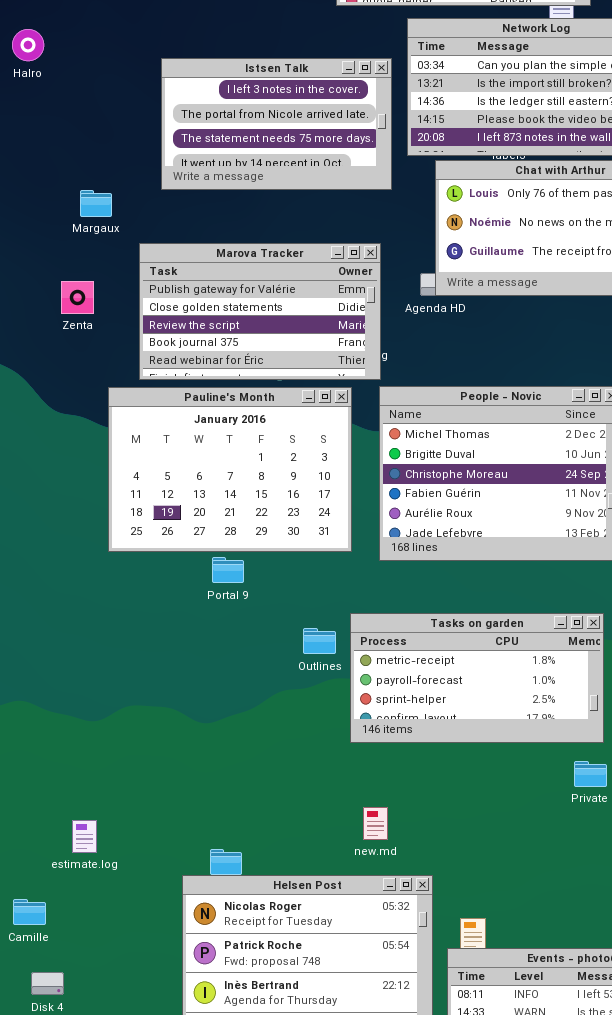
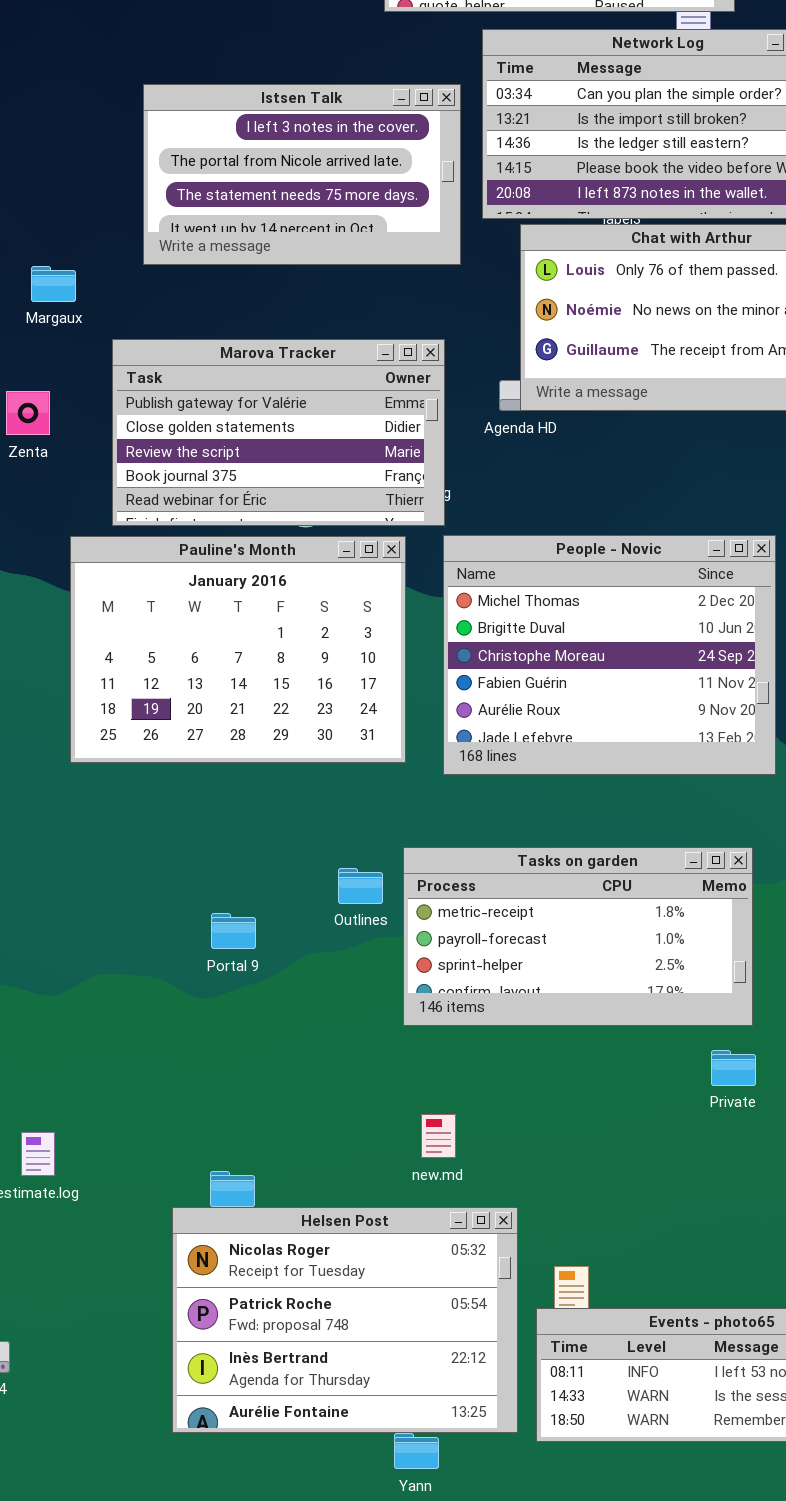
Portal 9: [212,557,244,583] -> [211,913,256,949], moved

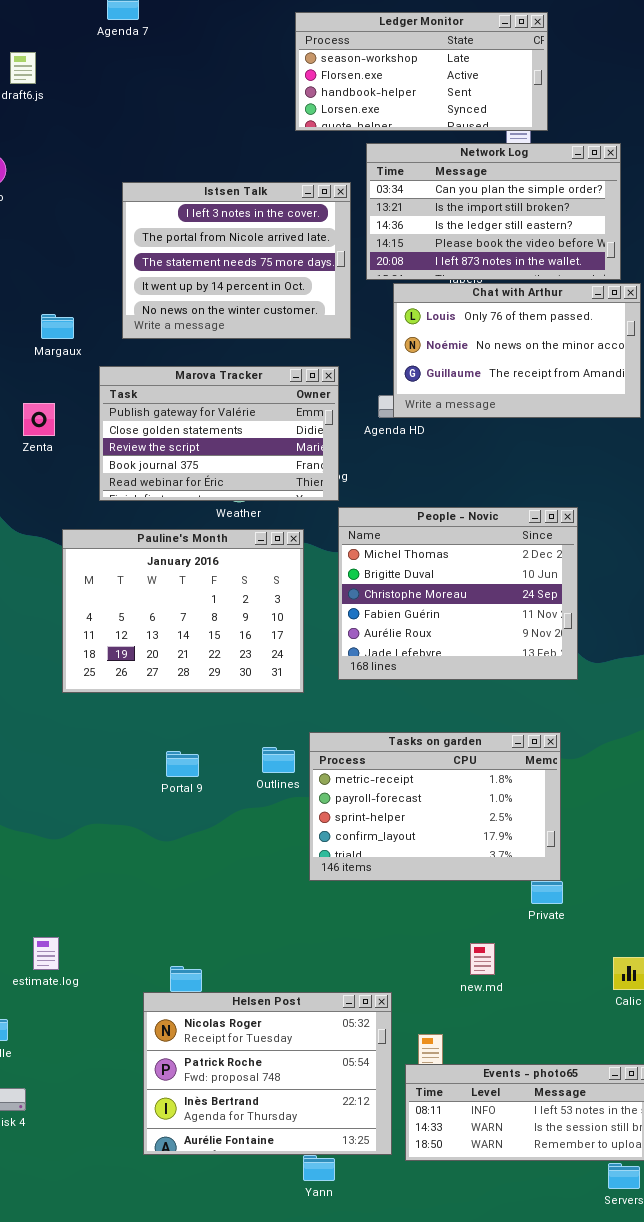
Istsen Talk: [143,84,461,265] -> [122,182,351,339], resized
Pauline's Month: [70,536,406,763] -> [62,529,304,693], moved
Tasks on garden: [403,847,753,1026] -> [309,732,561,881], resized
Portal 9: [211,913,256,949] -> [166,751,199,777], moved
new.md: [421,1114,456,1158] -> [470,943,495,975], moved

